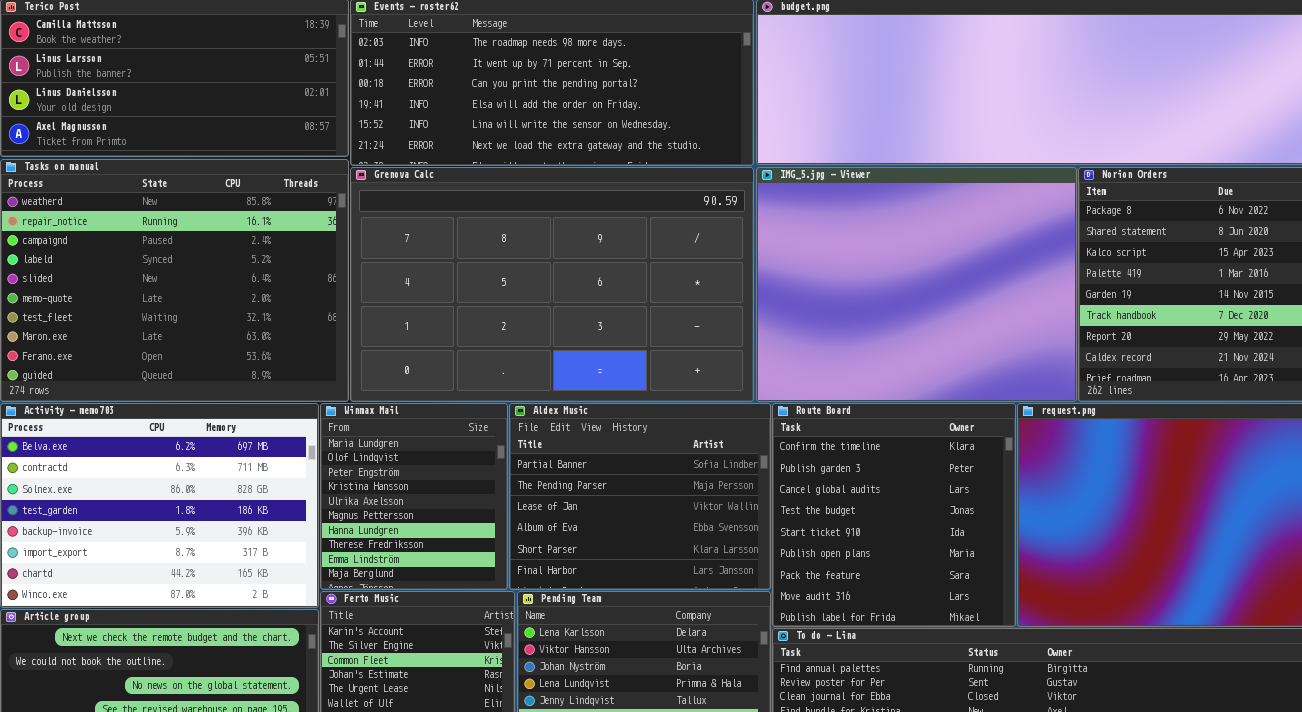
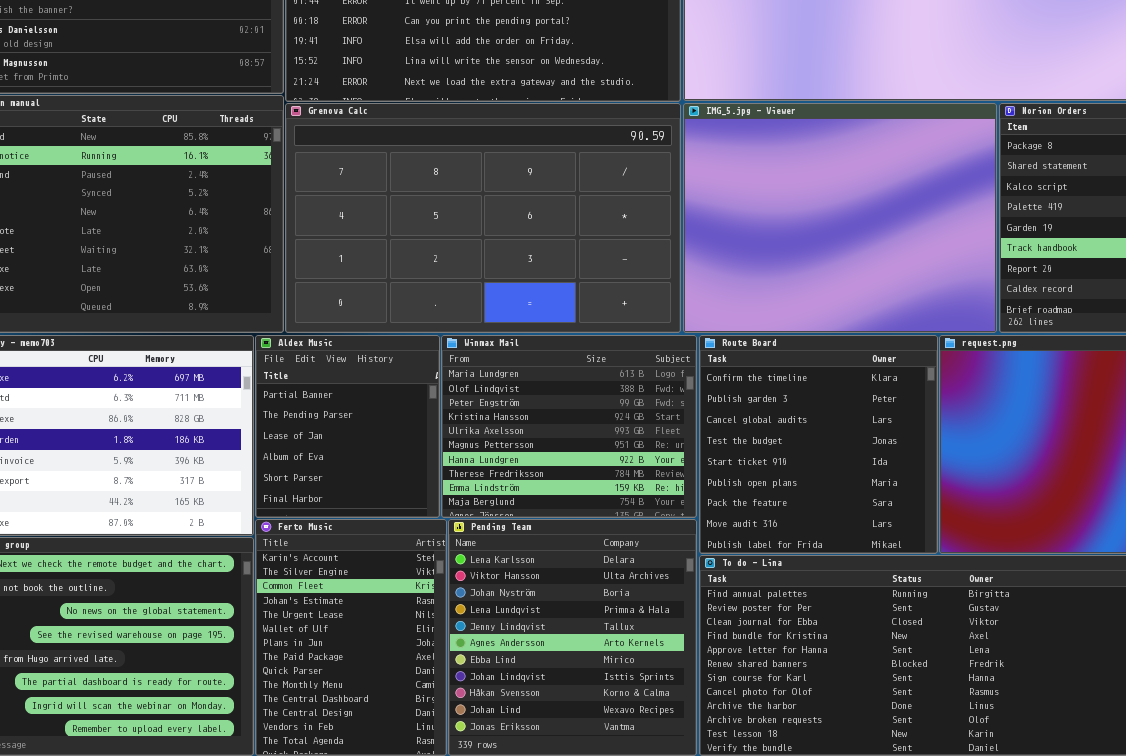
Winmax Mail: [320,403,508,590] -> [441,335,697,518], moved, resized
Aldex Music: [509,403,771,590] -> [255,335,440,518], moved, resized

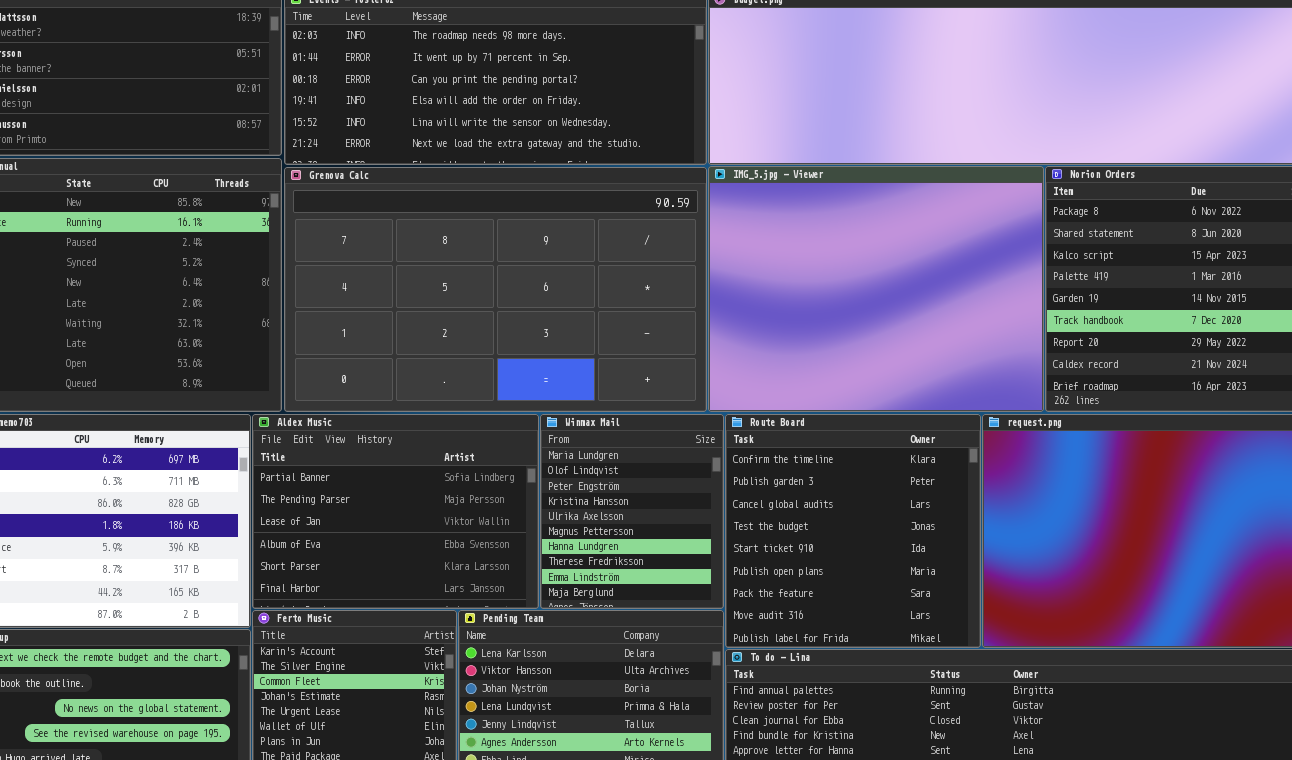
Aldex Music: [255,335,440,518] -> [252,414,539,609], resized
Winmax Mail: [441,335,697,518] -> [540,414,724,609], resized

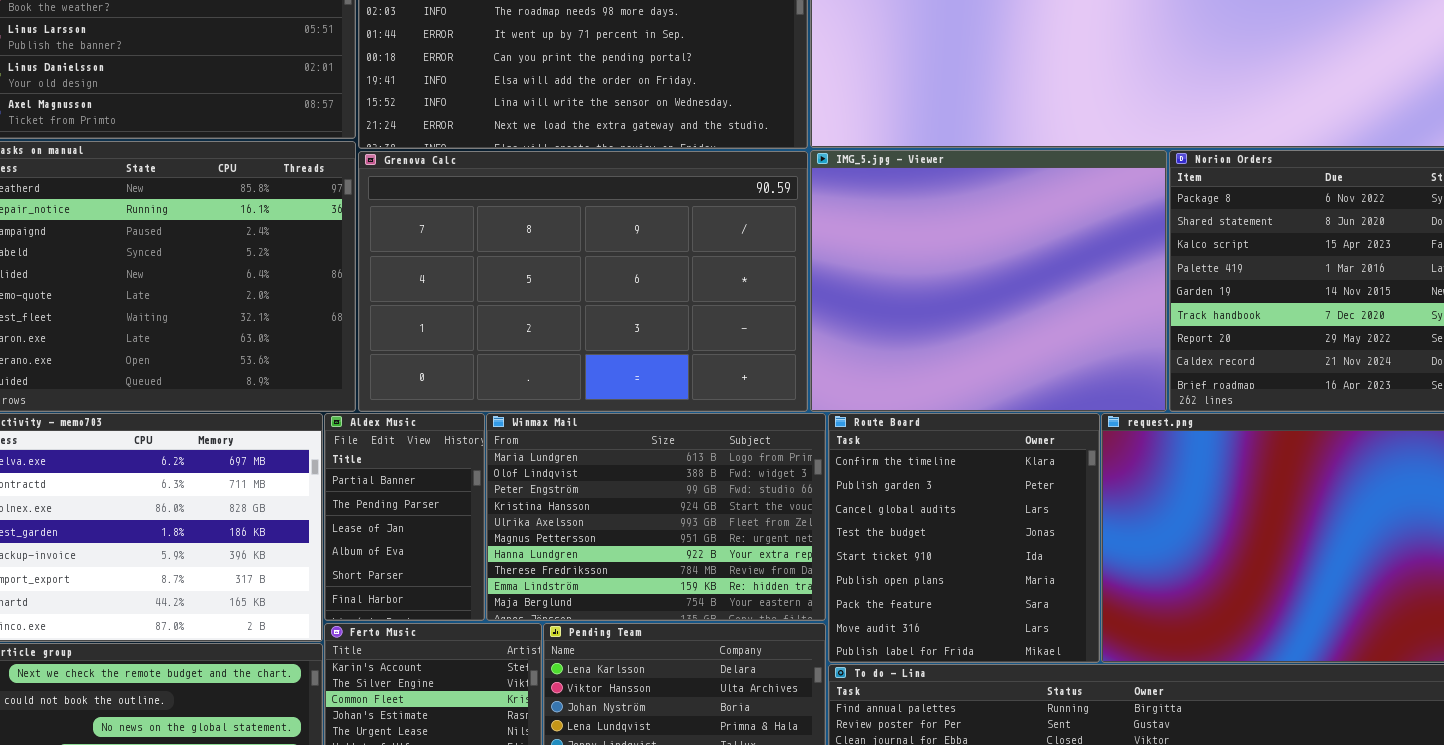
Aldex Music: [252,414,539,609] -> [324,413,485,621], resized
Winmax Mail: [540,414,724,609] -> [486,413,826,621], resized

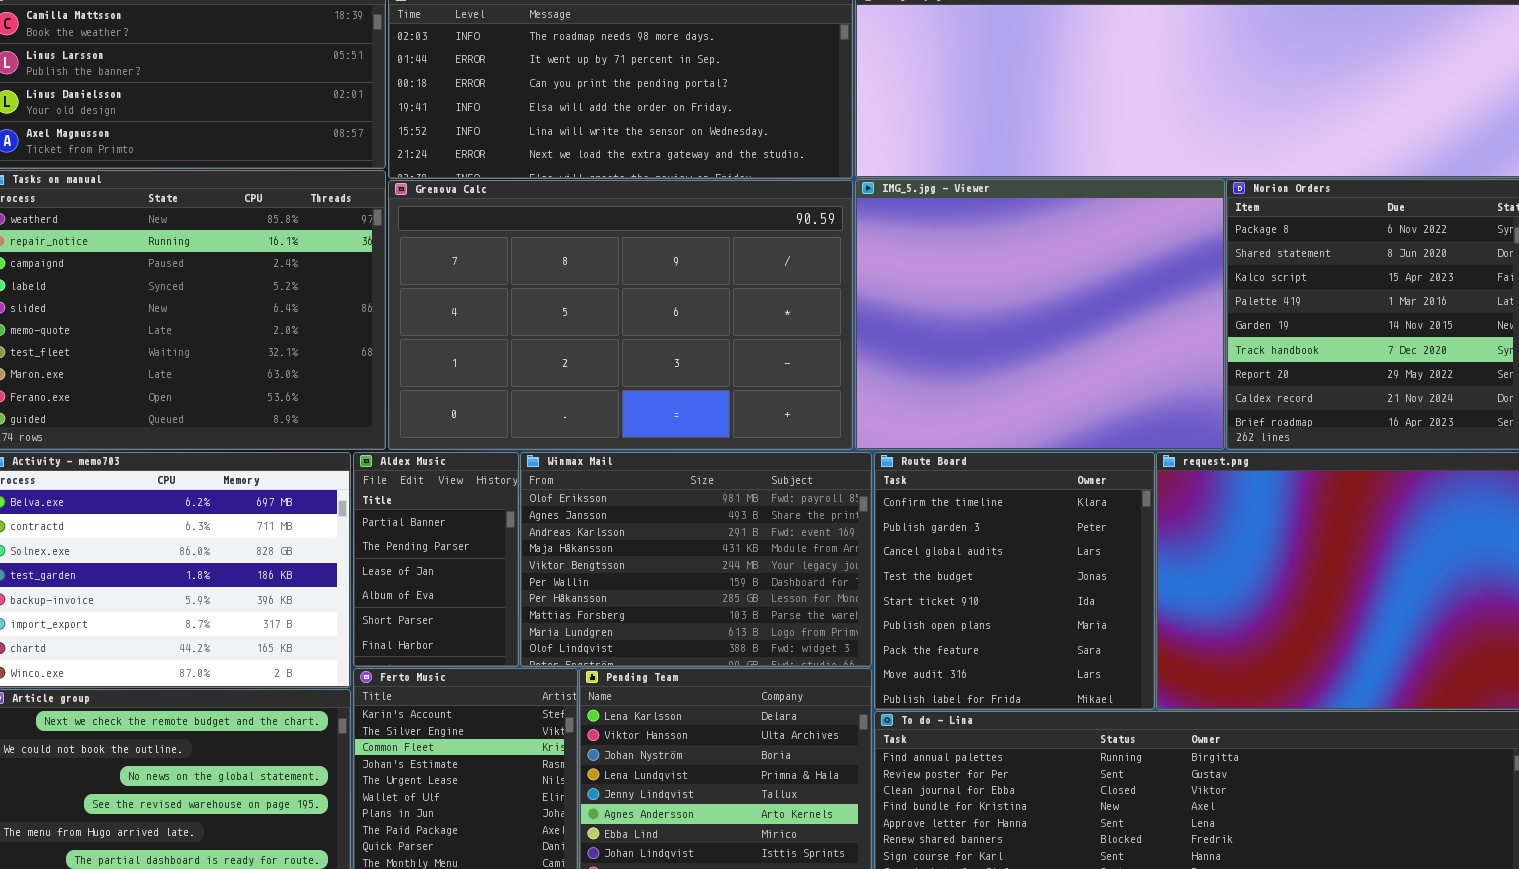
Winmax Mail: [486,413,826,621] -> [520,452,872,667], scrolled up 8 rows

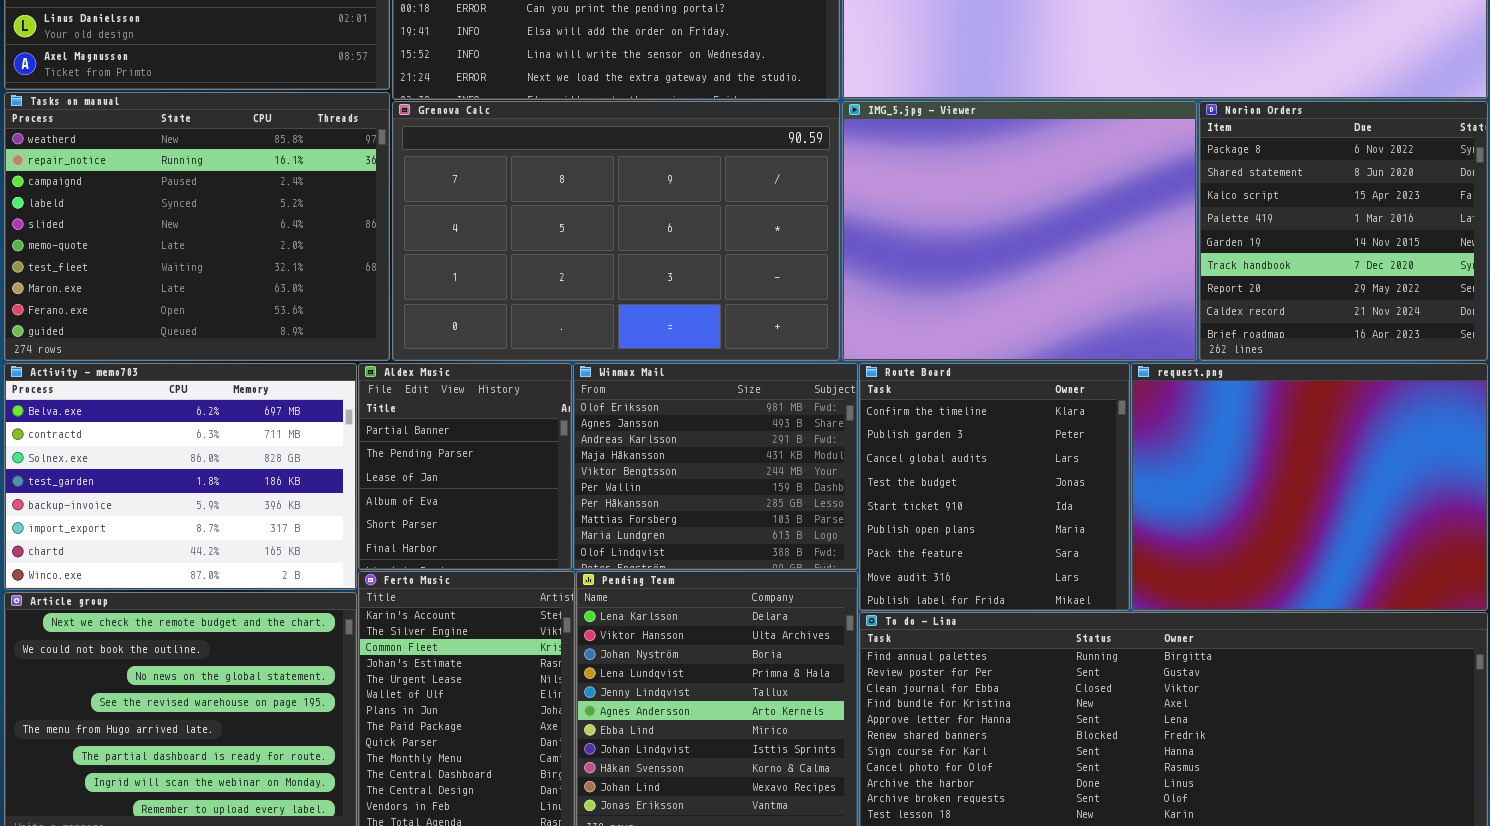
Aldex Music: [353,452,519,667] -> [358,363,572,570], resized
Winmax Mail: [520,452,872,667] -> [573,363,858,570], resized

